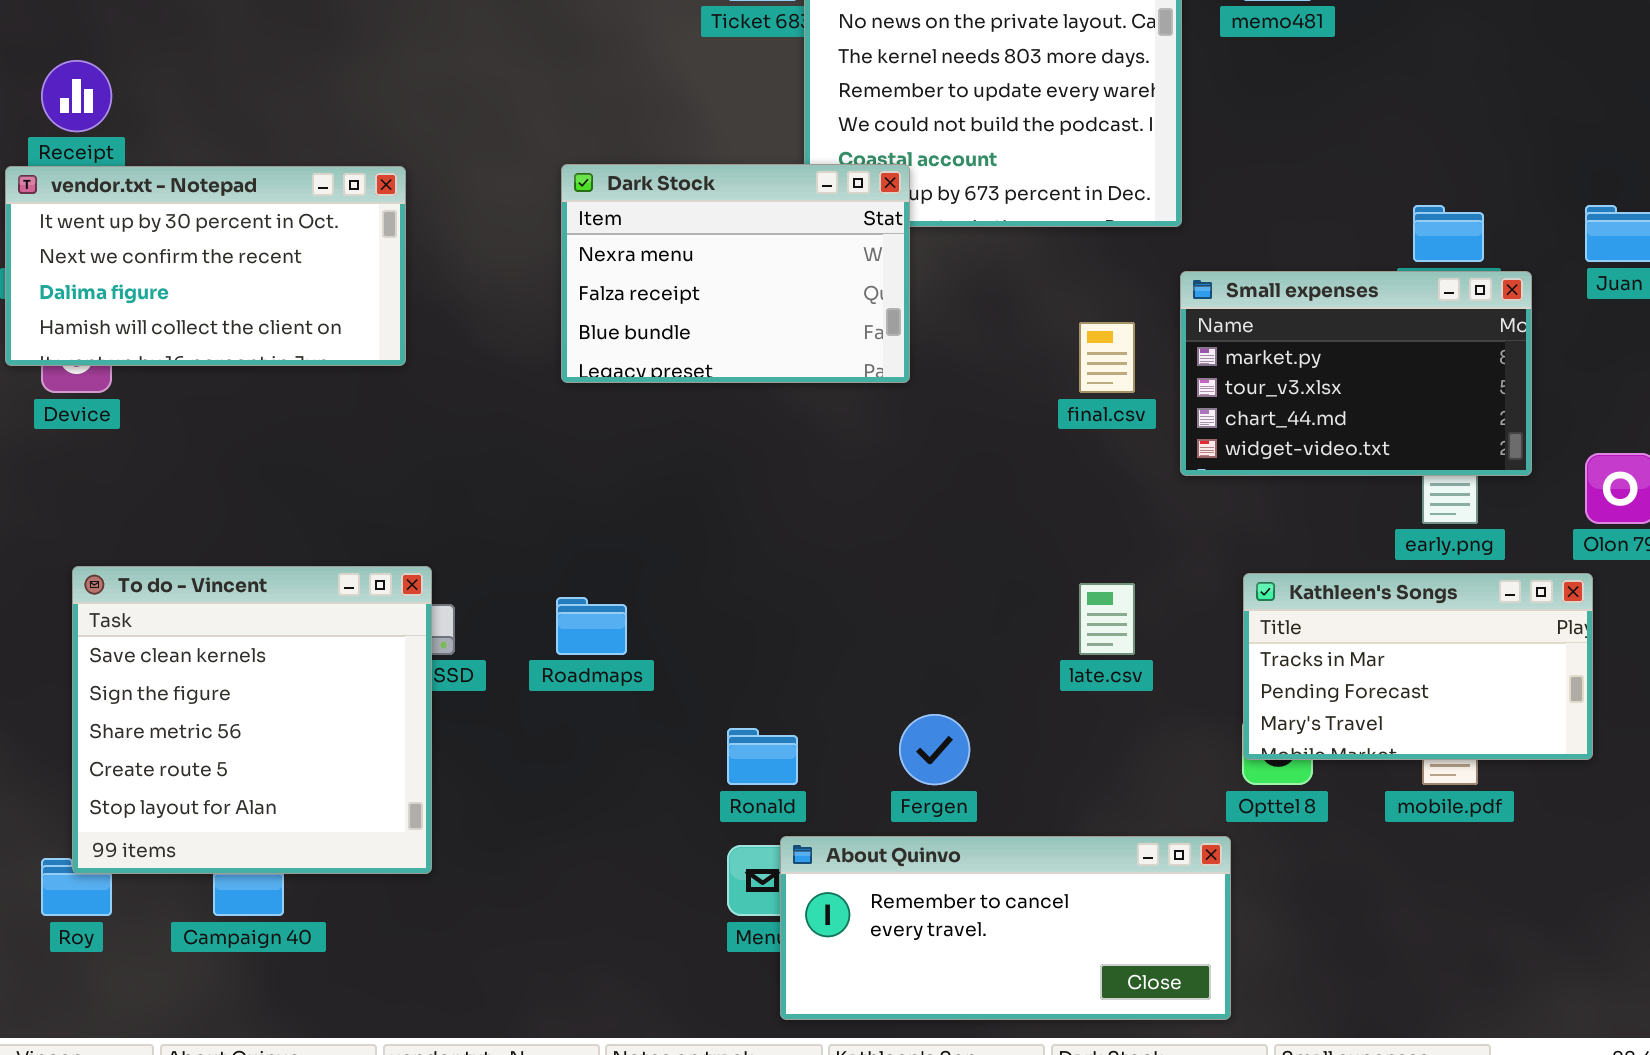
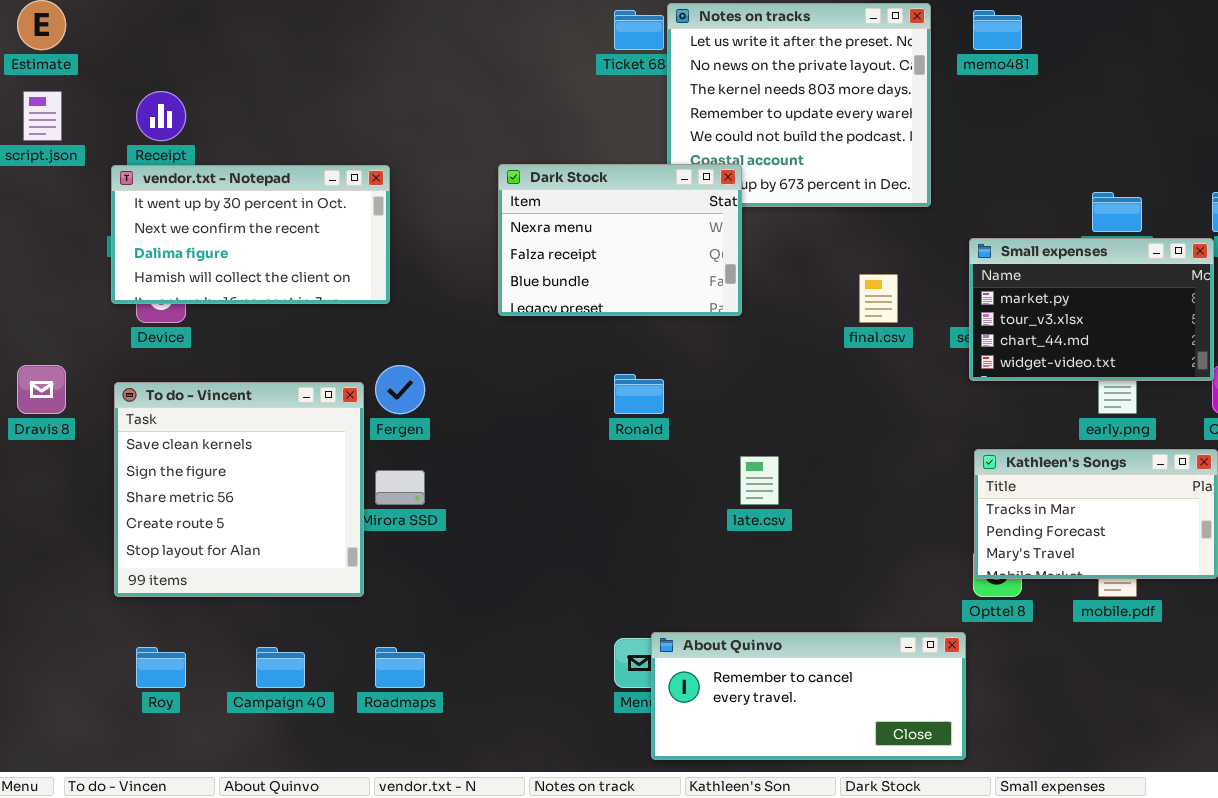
Small expenses: [1180,271,1532,476] -> [969,238,1214,381], moved
To do - Vincent: [72,566,432,874] -> [114,382,364,597], moved
late.csv: [1079,583,1135,655] -> [740,456,779,505], moved
Roadmaps: [556,597,627,655] -> [375,647,425,688], moved
Fergen: [899,714,970,785] -> [375,365,425,414], moved
Ronald: [727,728,798,785] -> [614,374,664,414], moved

